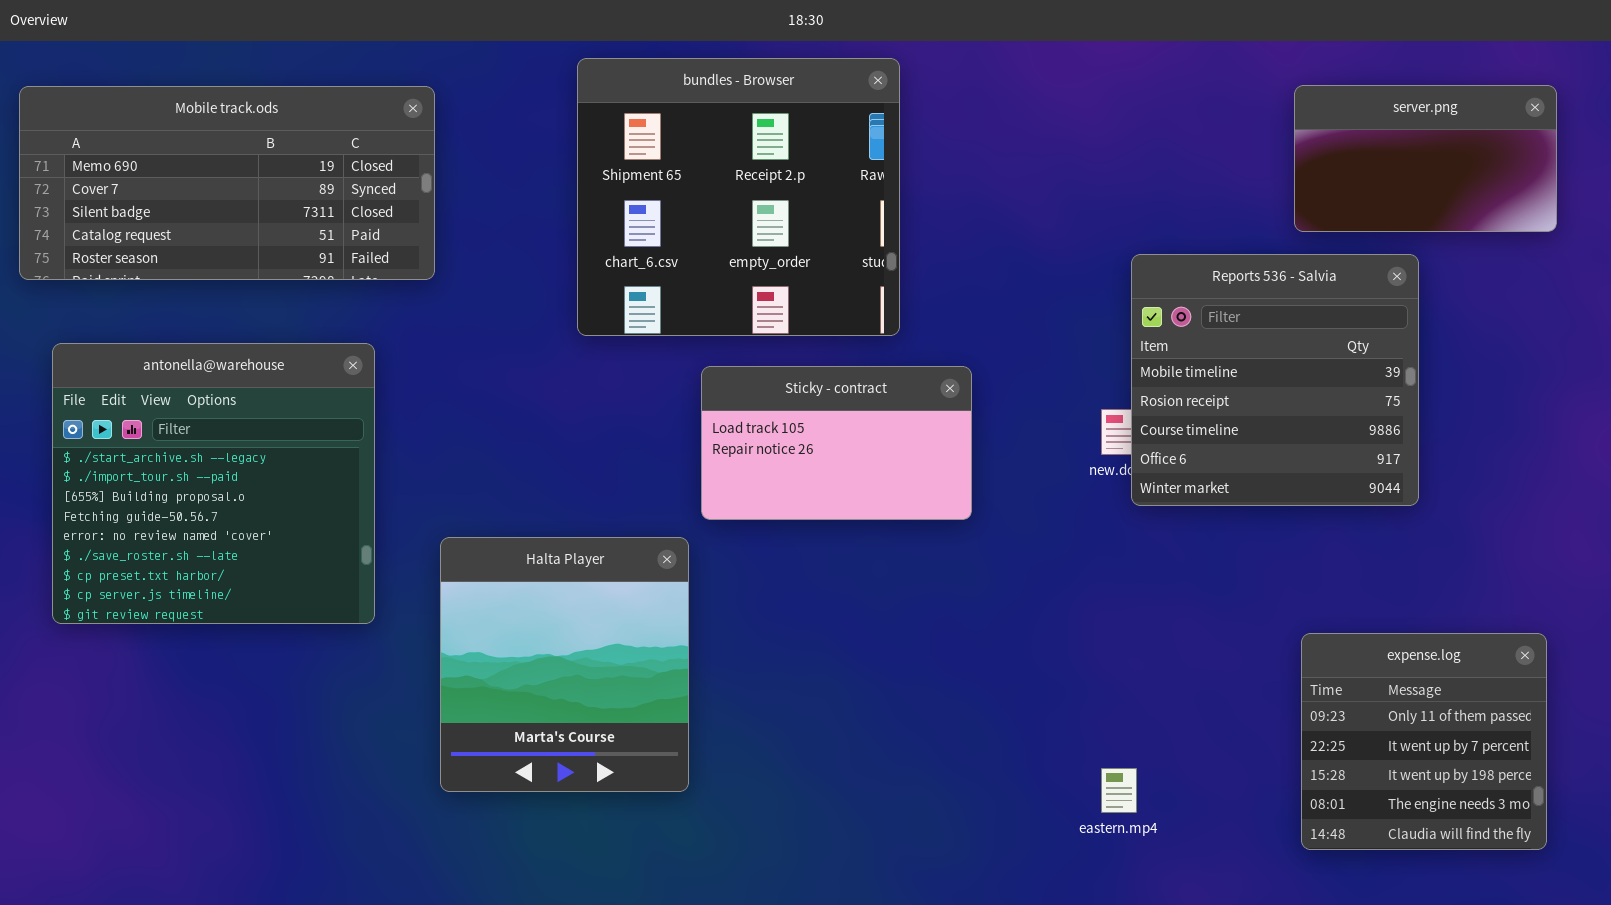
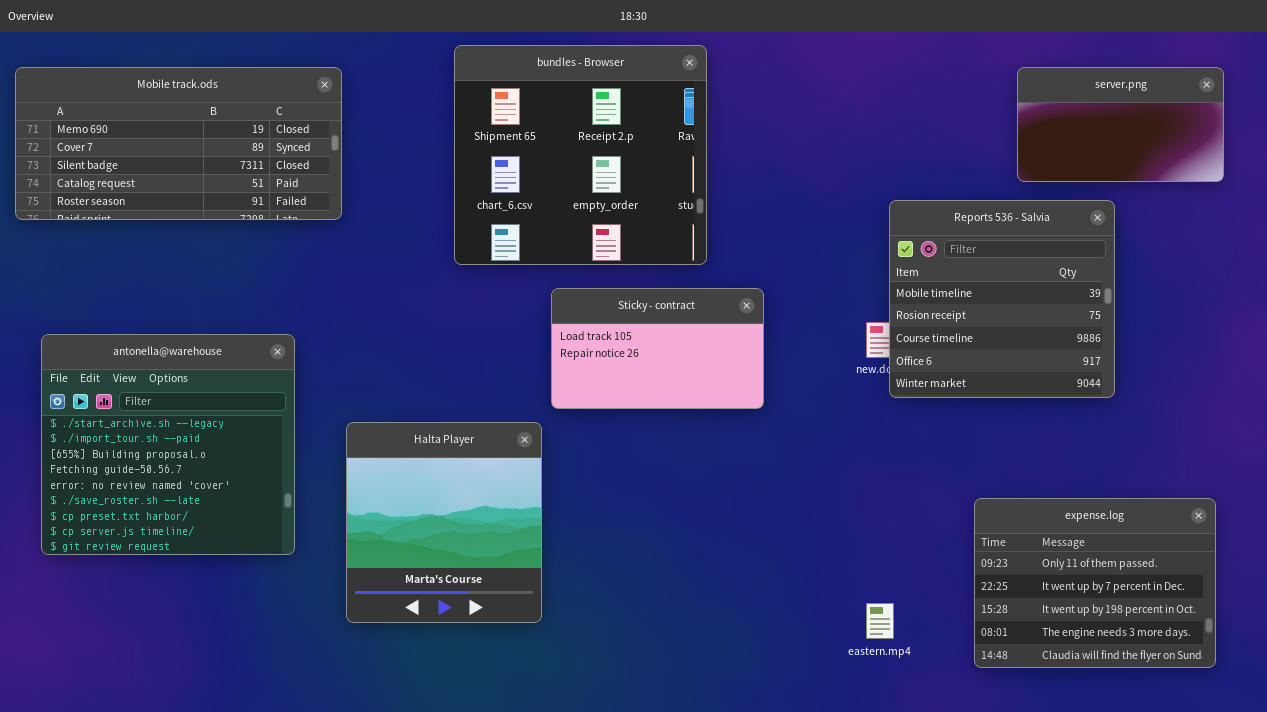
antonella@warehouse: [52,343,375,624] -> [41,334,295,555], moved
expense.log: [1301,633,1547,850] -> [974,498,1216,668], resized

